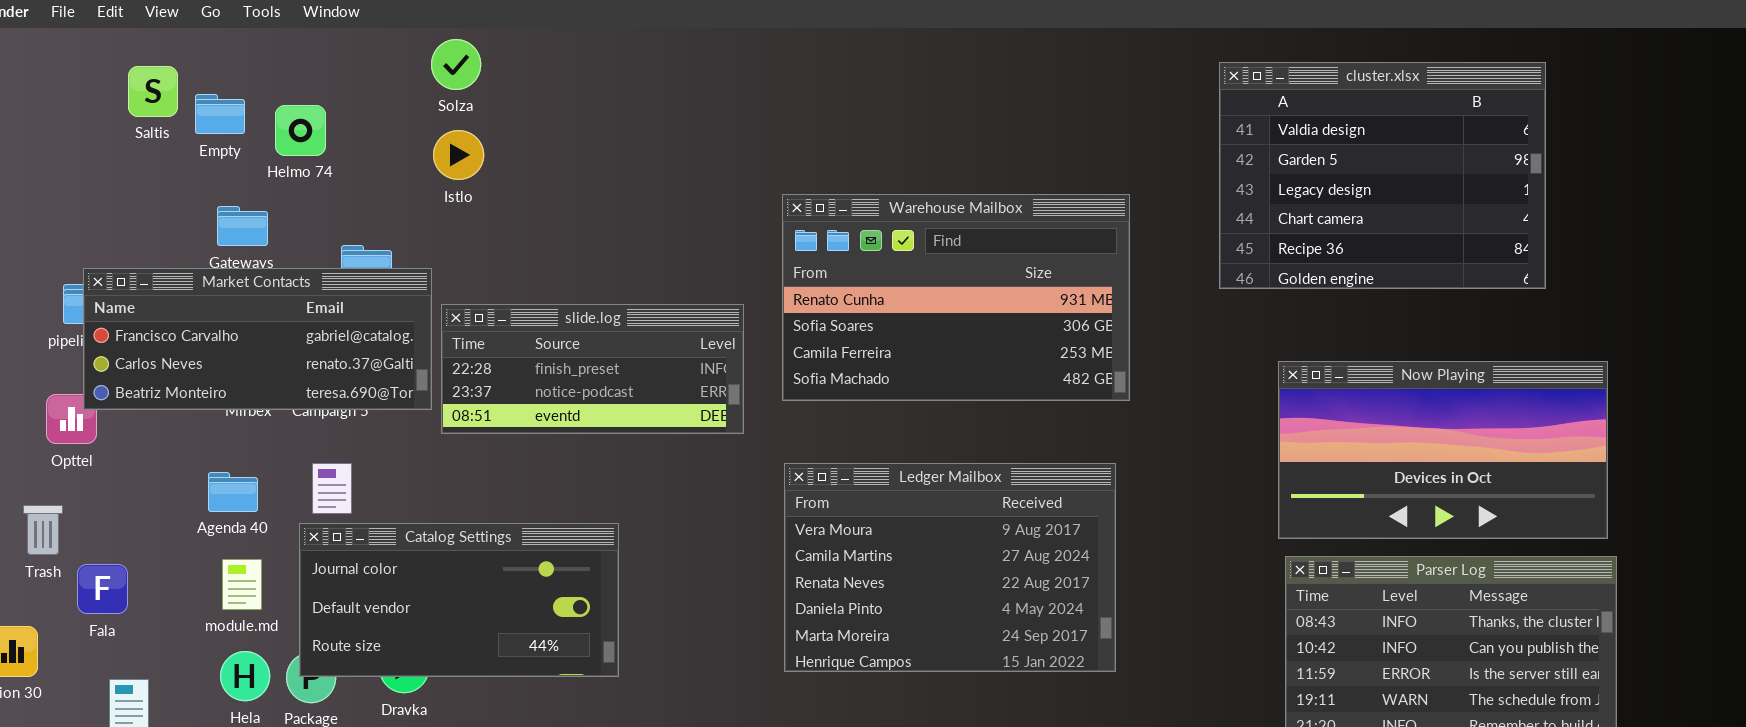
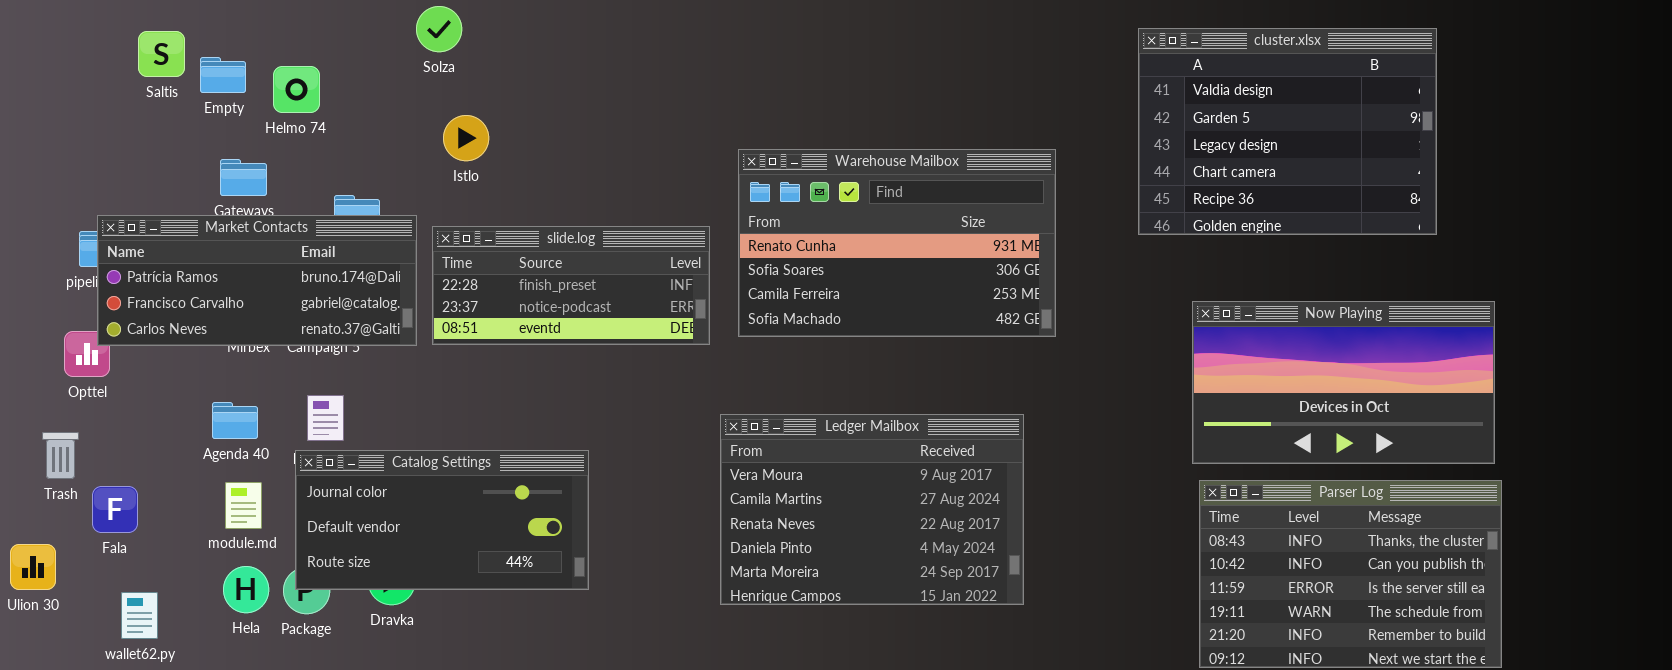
Istlo: [433,130,484,180] -> [443,115,489,161], moved
Market Contacts: [83,268,432,410] -> [97,215,417,346], scrolled up 1 row
slide.log: [441,304,744,434] -> [432,226,710,345], moved
Ledger Mailbox: [784,463,1116,672] -> [720,414,1024,605], moved

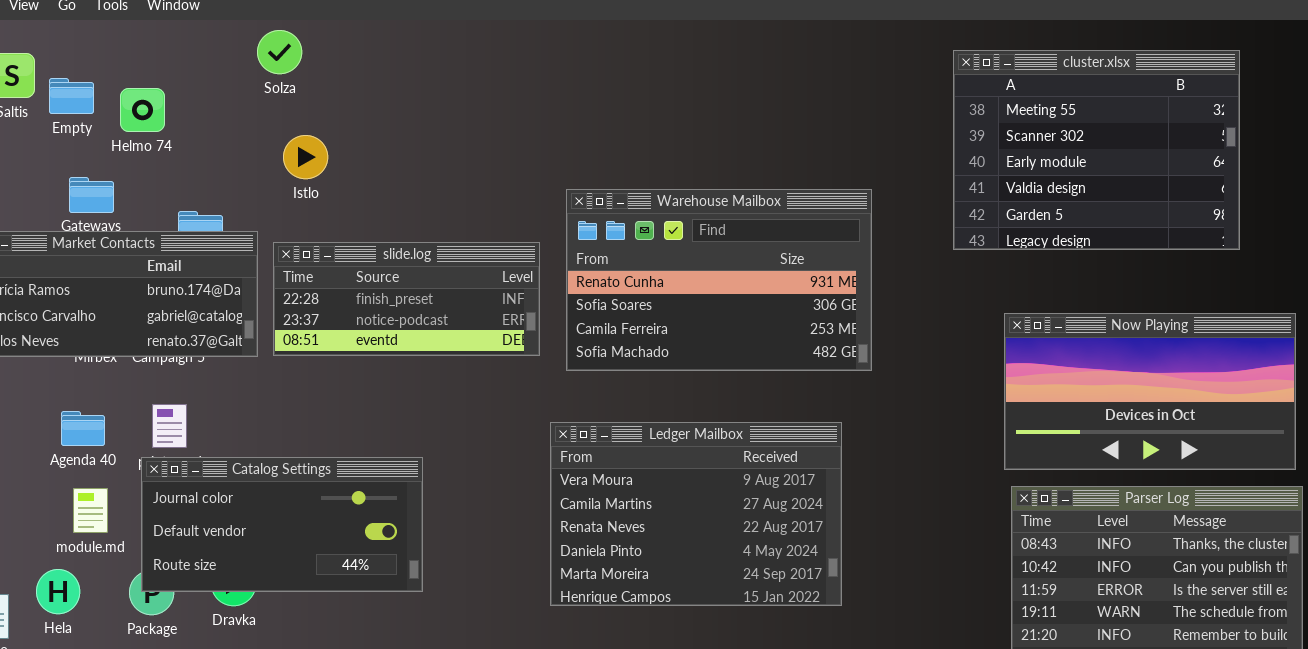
cluster.xlsx: [1138,28,1437,235] -> [953,50,1240,250], scrolled up 3 rows
Warehouse Mailbox: [738,149,1056,337] -> [566,189,872,371], moved
Hela: [223,566,269,613] -> [36,569,80,614], moved

